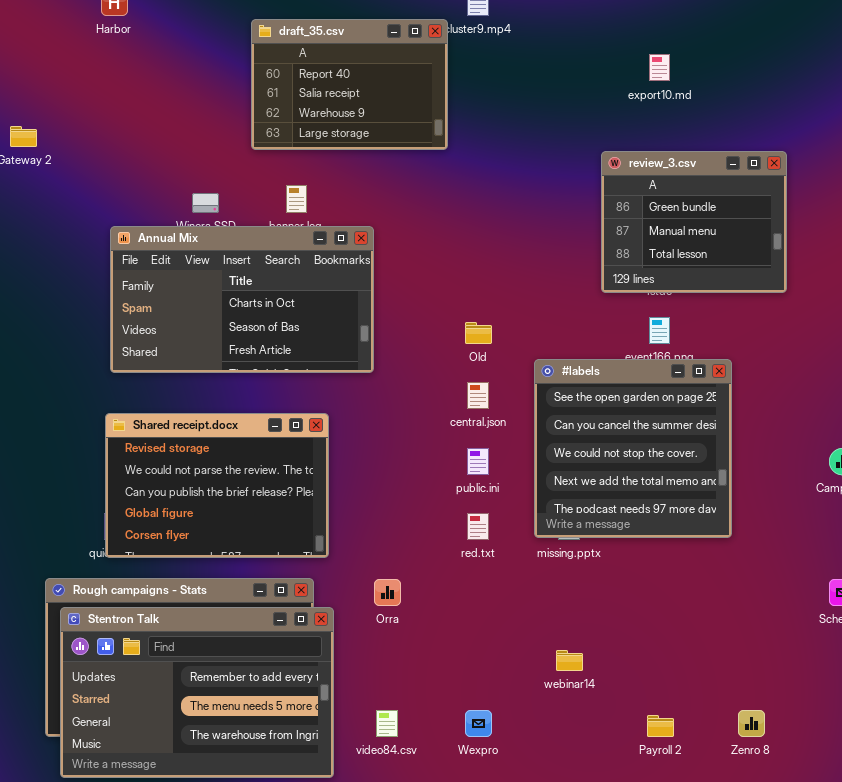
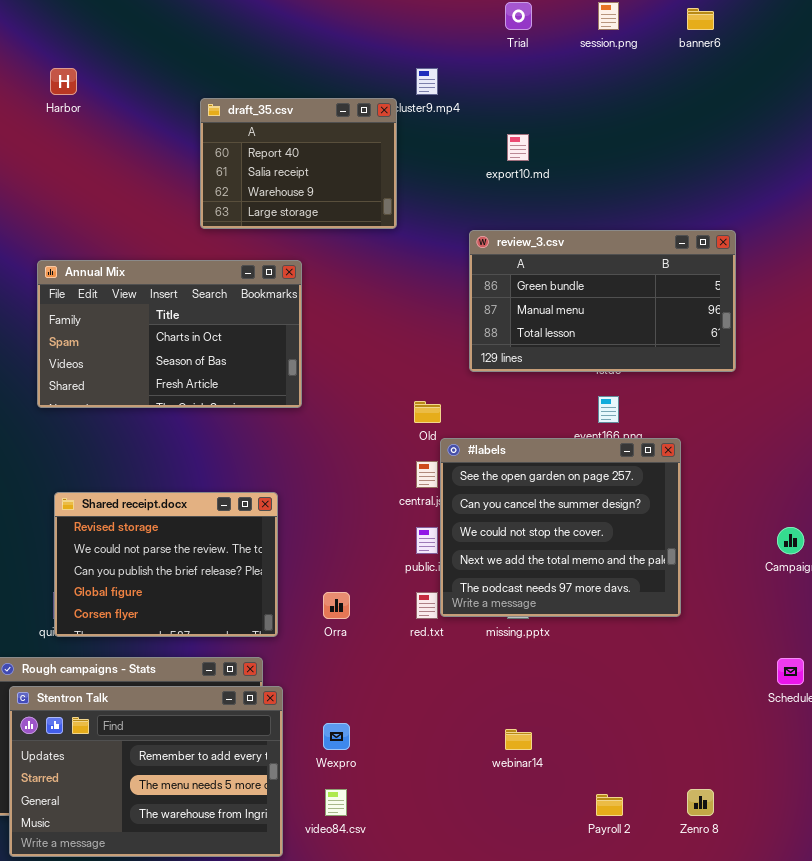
export10.md: [649,54,670,81] -> [507,134,529,161], moved
review_3.csv: [601,151,787,293] -> [469,230,736,372], resized
Annual Mix: [110,226,374,373] -> [37,260,302,408], moved
#labels: [534,359,732,538] -> [440,438,681,617], resized
Orra: [374,579,401,606] -> [323,592,350,619], moved
Wexpro: [465,710,492,737] -> [323,723,350,750], moved

